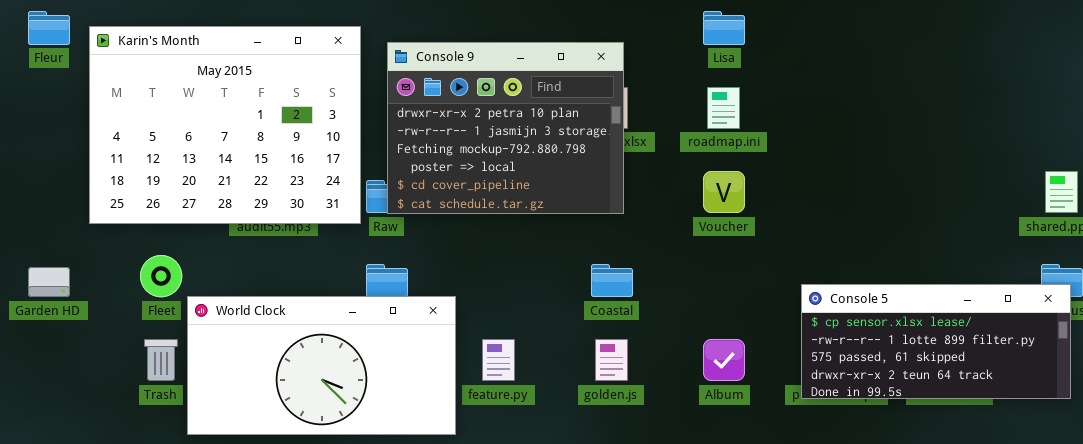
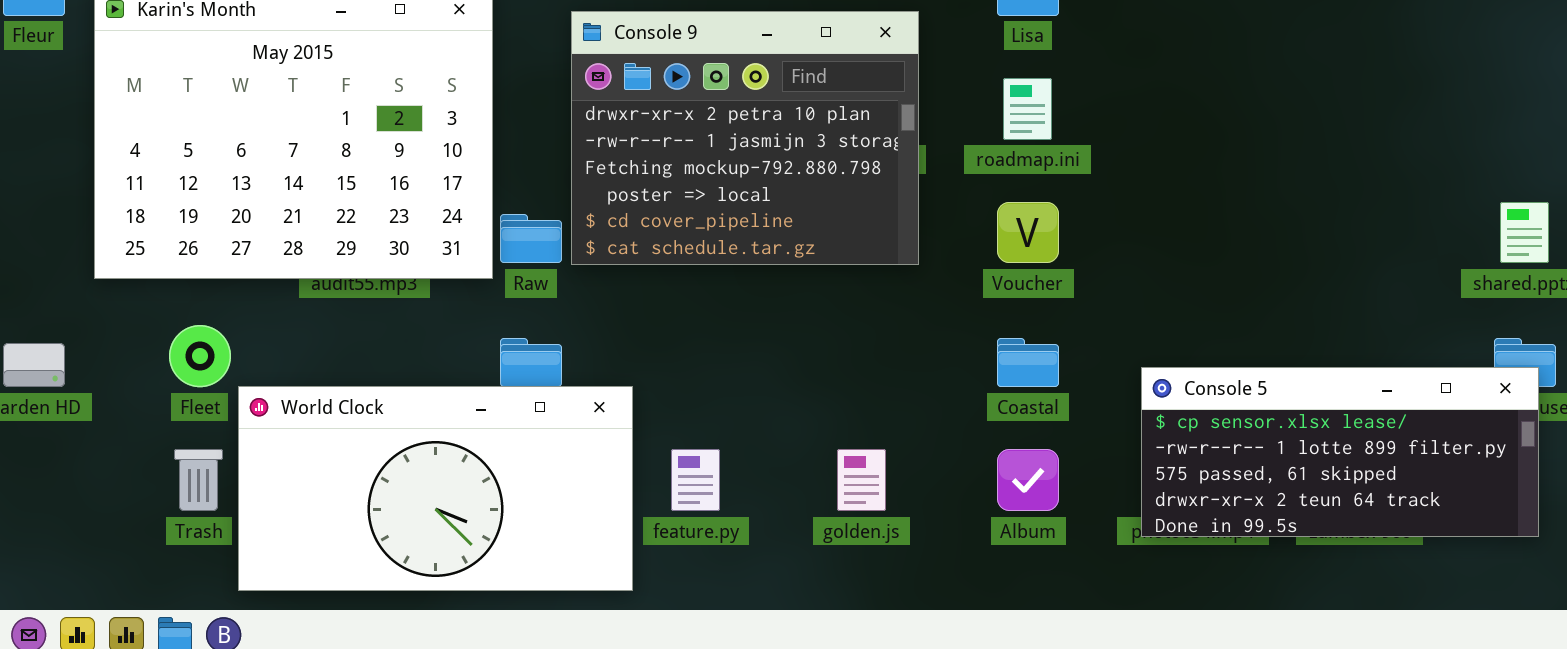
Console 9: [387,42,624,214] -> [571,11,919,265], moved
Coastal: [591,264,633,297] -> [997,338,1059,387], moved

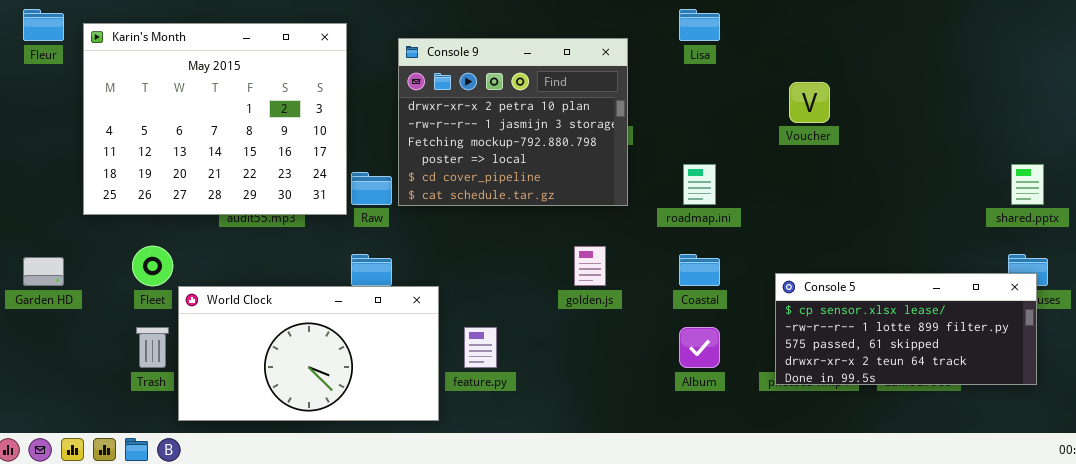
roadmap.ini: [1003,78,1052,140] -> [683,164,716,205], moved
Voucher: [997,202,1059,263] -> [789,82,830,123], moved
golden.js: [837,449,886,511] -> [574,246,606,286], moved

